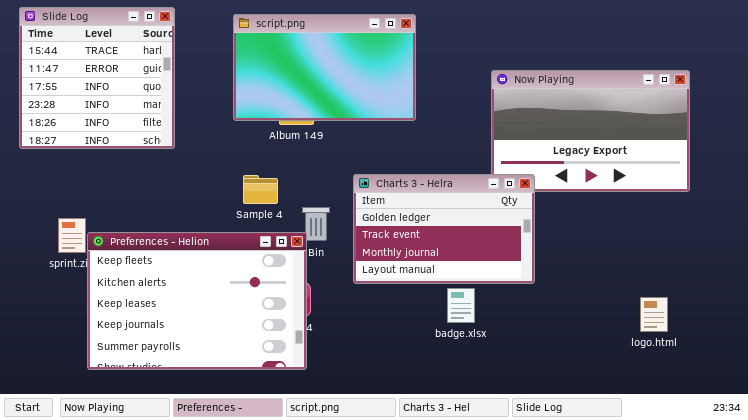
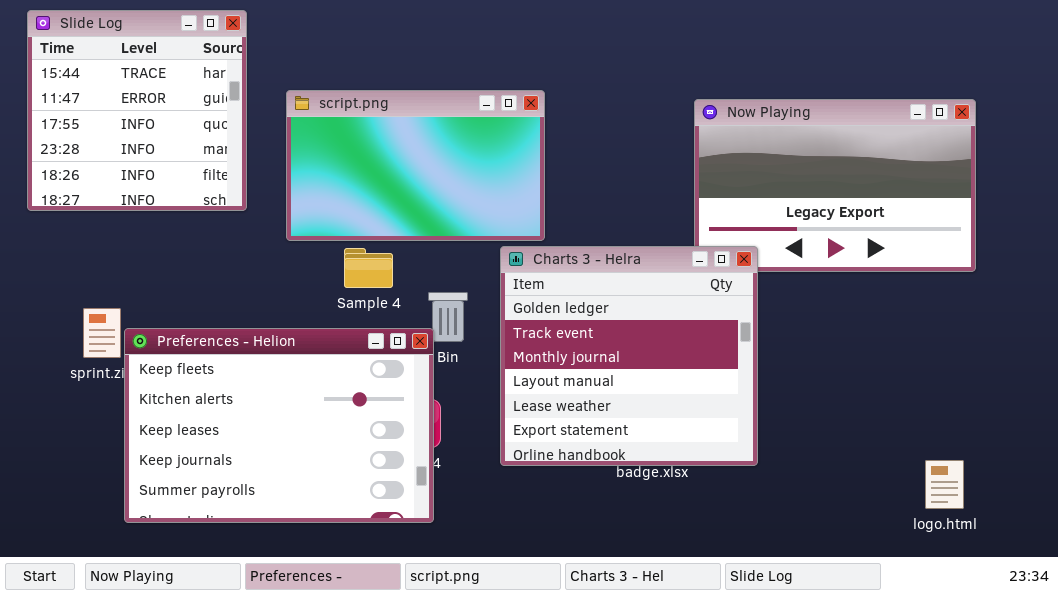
script.png: [233,14,416,121] -> [286,90,545,241], moved
Charts 3 - Helra: [353,174,535,284] -> [500,246,758,466], resized
logo.html: [640,297,668,332] -> [925,460,964,509], moved

